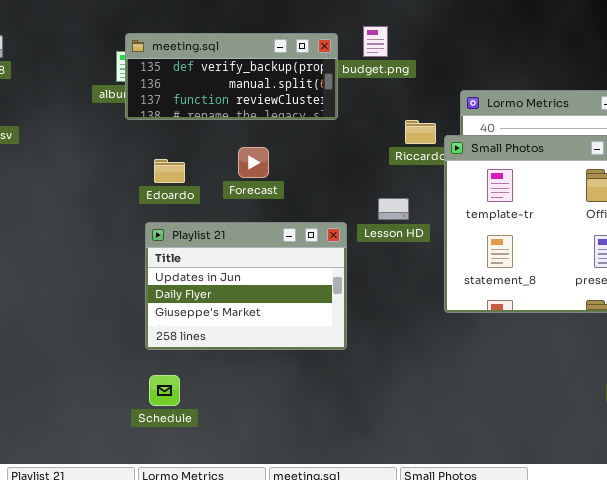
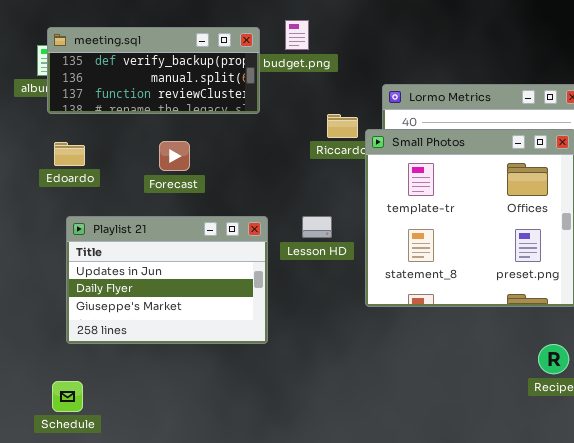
Edoardo: [154,159,185,183] -> [54,142,85,166], moved
Lesson HD: [378,198,409,220] -> [302,216,332,238], moved
Schedule: [149,375,180,406] -> [52,381,83,412], moved

